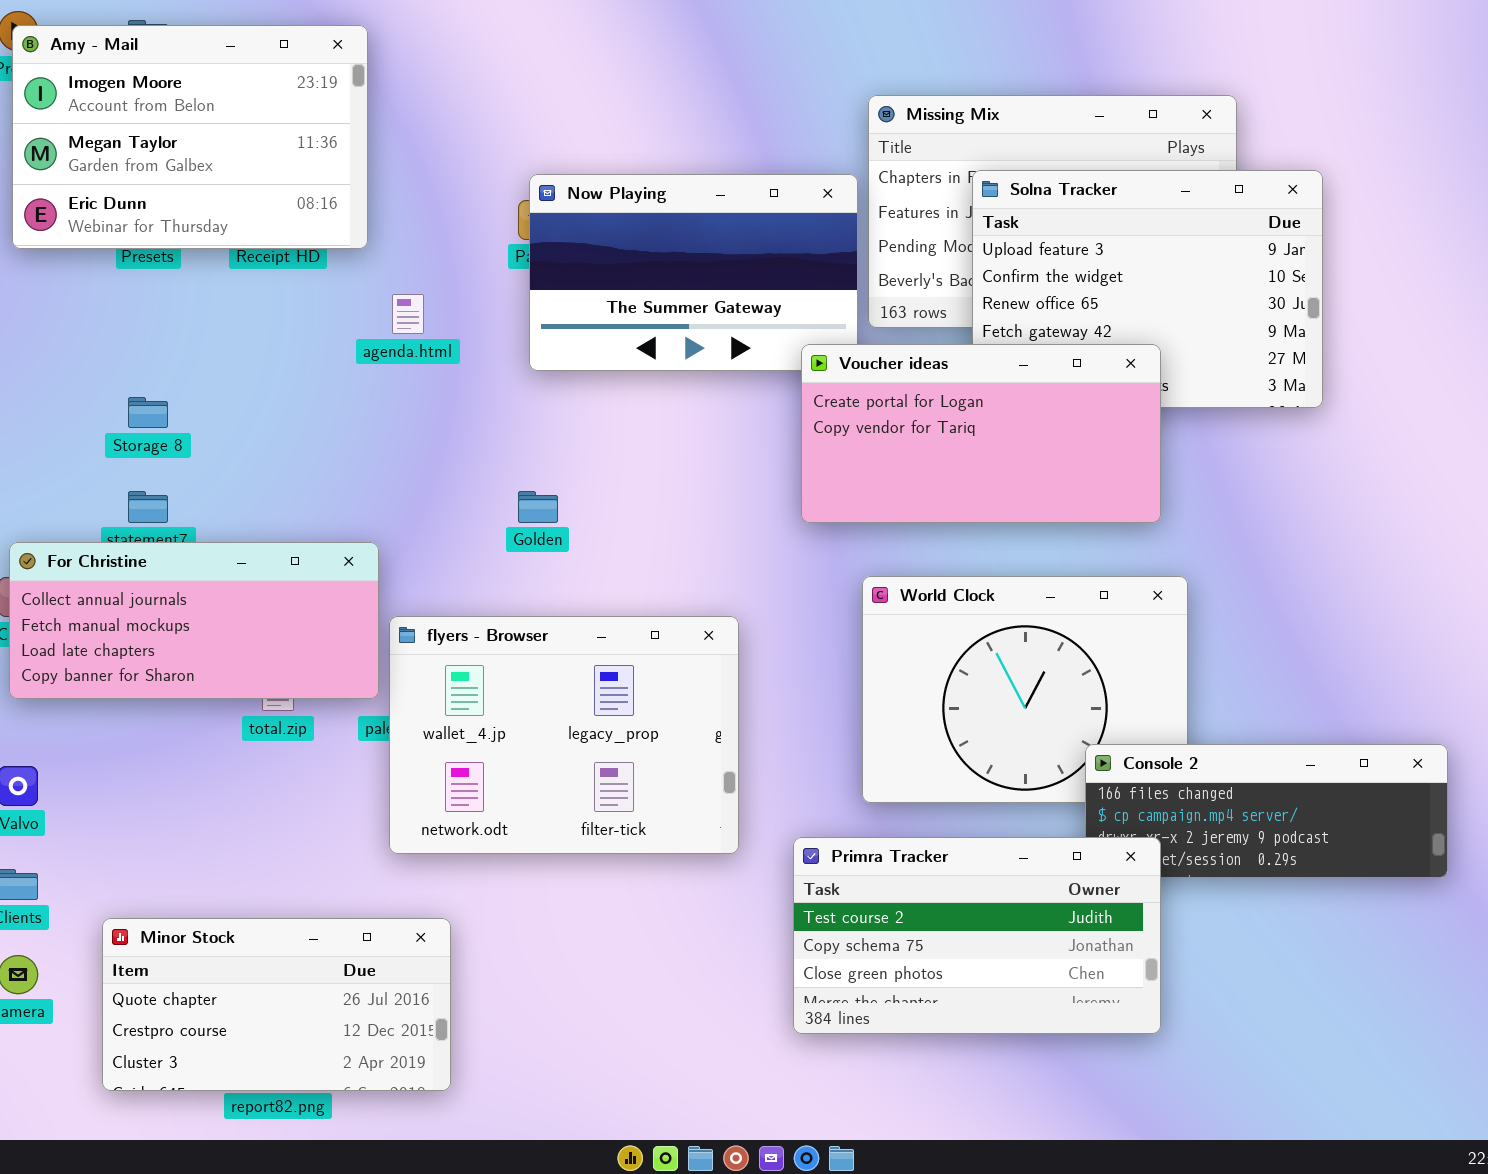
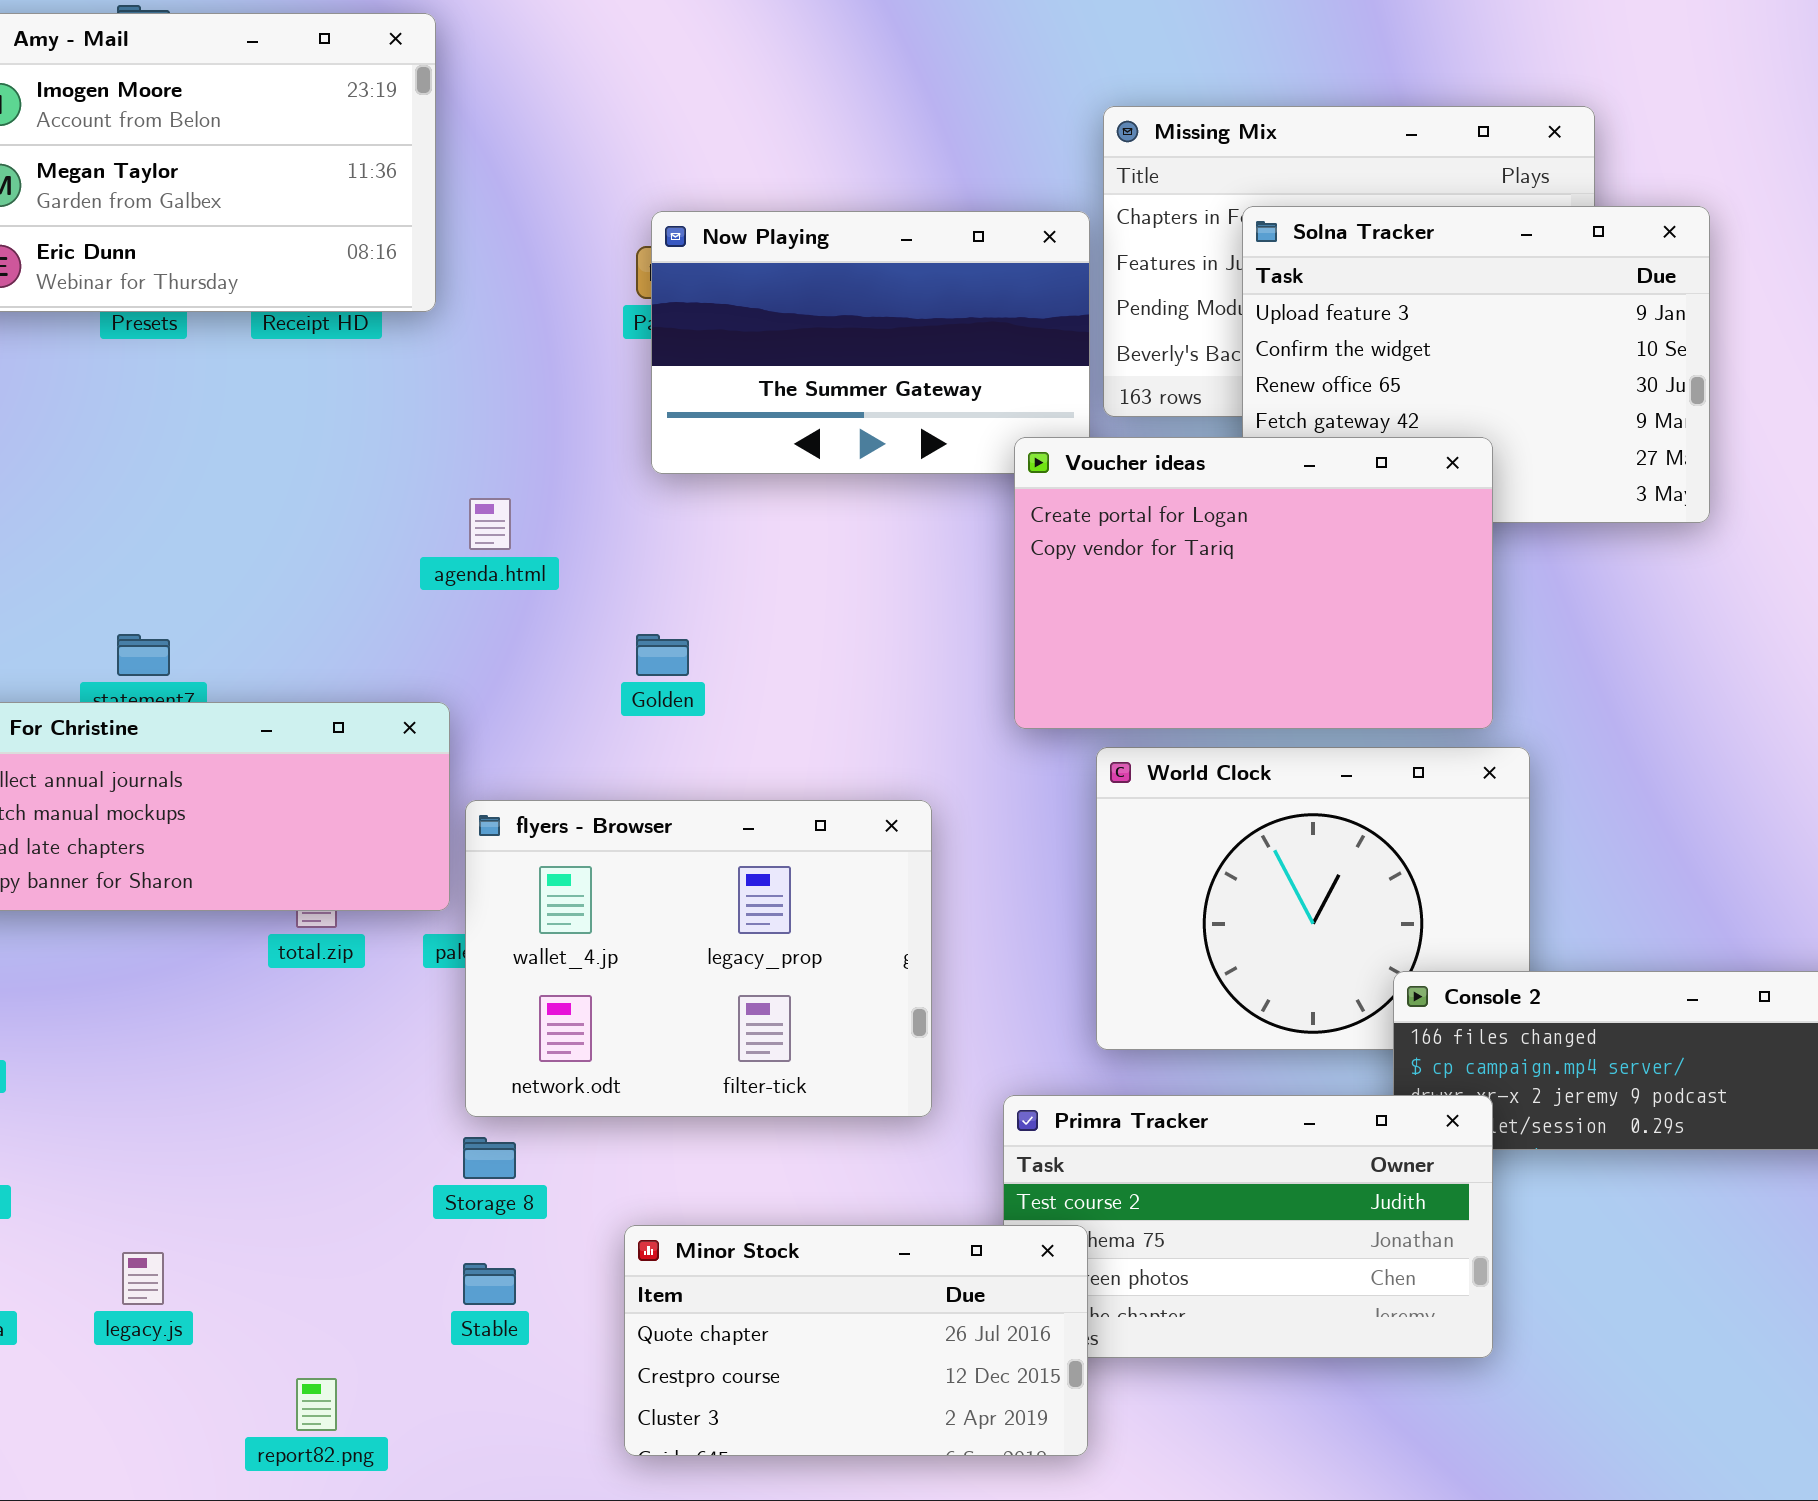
agenda.html: [392,294,424,334] -> [469,498,511,550], moved
Voucher ideas: [801,344,1161,523] -> [1014,437,1493,729], resized
Storage 8: [128,397,168,428] -> [463,1137,516,1179], moved
Minor Stock: [102,918,451,1091] -> [624,1225,1088,1456], moved

